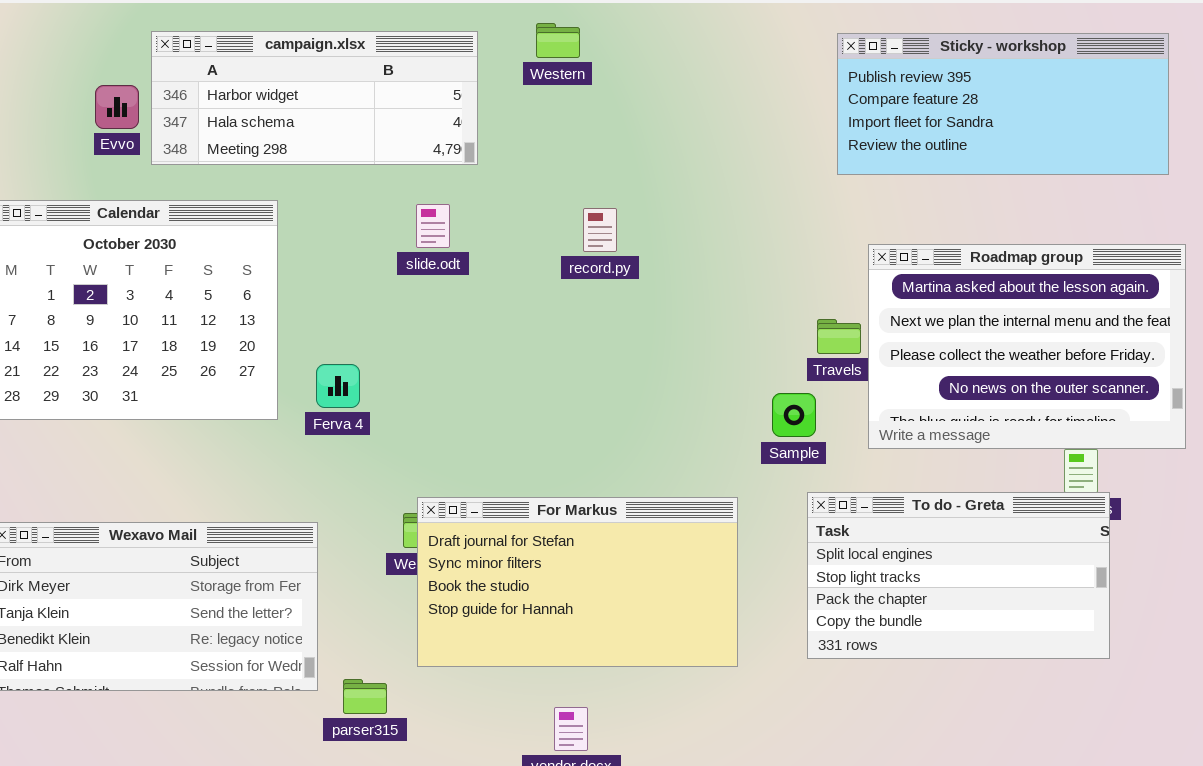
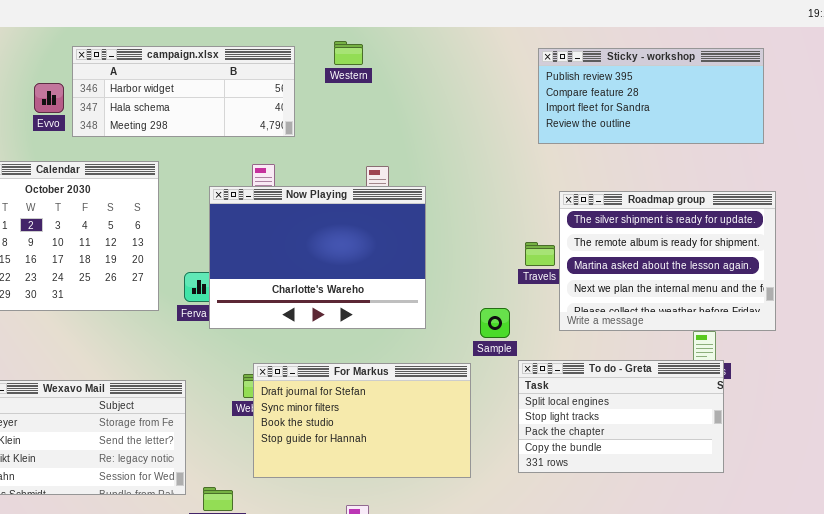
Now Playing: none -> [209,186,426,329], opened
Roadmap group: [868,244,1186,449] -> [559,191,776,331], scrolled up 2 rows
Sample: [772,393,816,437] -> [480,308,510,338], moved

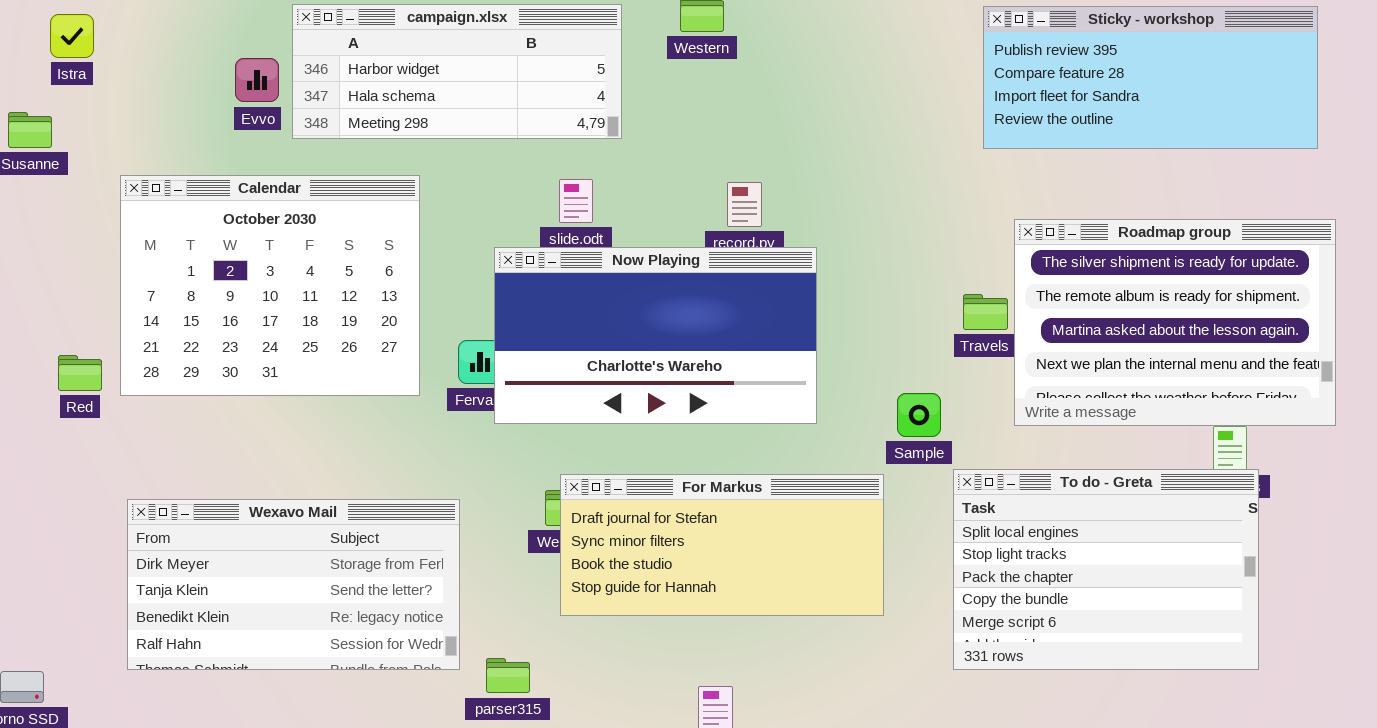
Now Playing: [209,186,426,329] -> [494,247,817,424], resized
To do - Greta: [518,360,724,473] -> [953,469,1259,670], resized
For Markus: [253,363,471,478] -> [560,474,884,616], resized

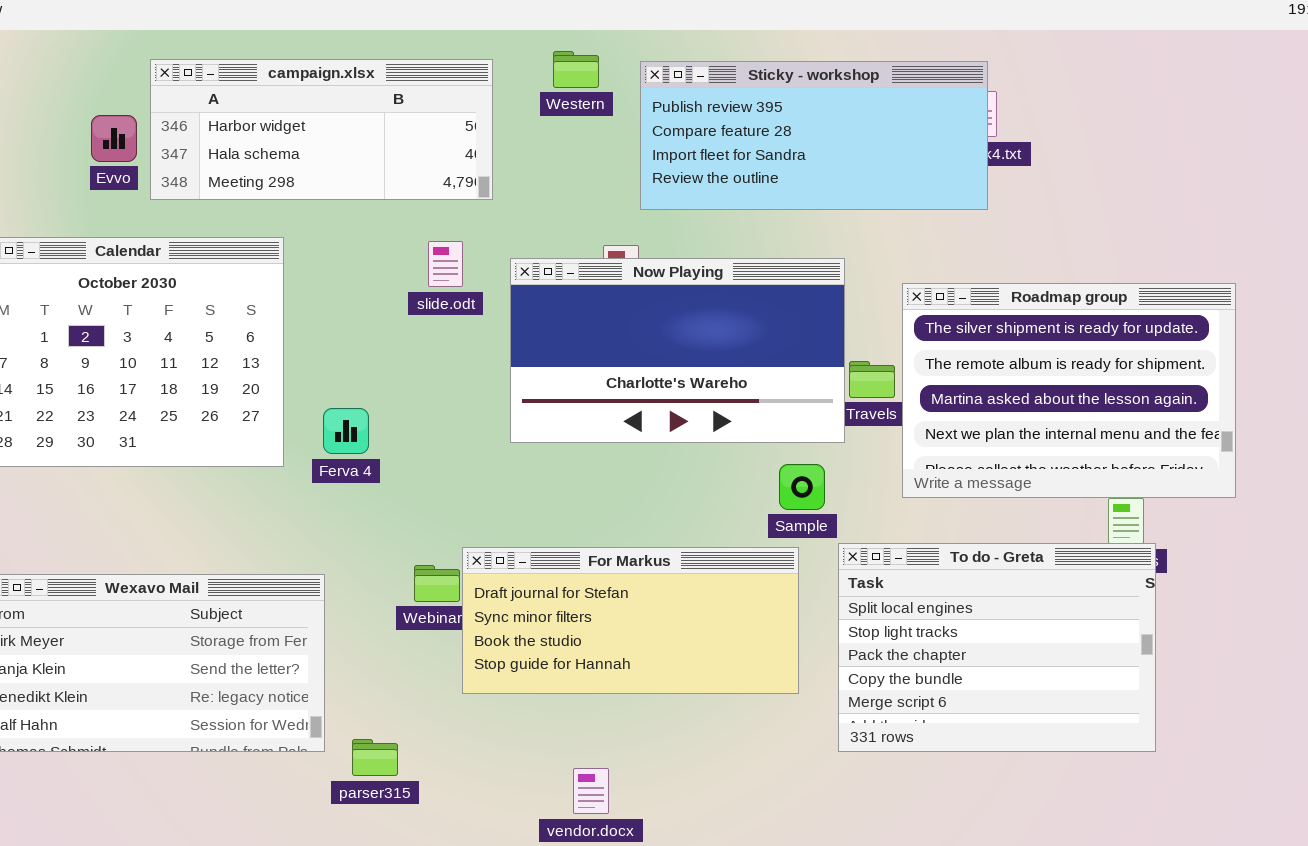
Sticky - workshop: [983,6,1318,149] -> [640,61,988,210], moved
Now Playing: [494,247,817,424] -> [510,258,845,443], moved
For Markus: [560,474,884,616] -> [462,547,799,694], moved

